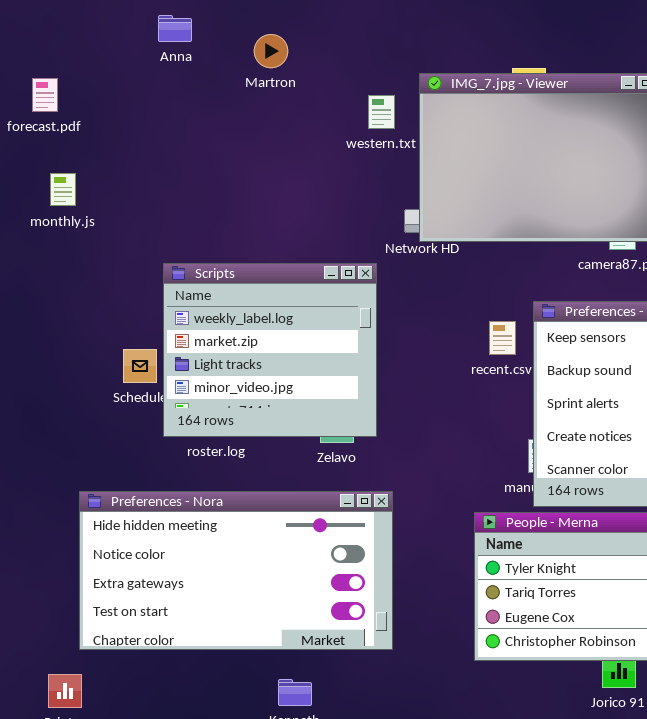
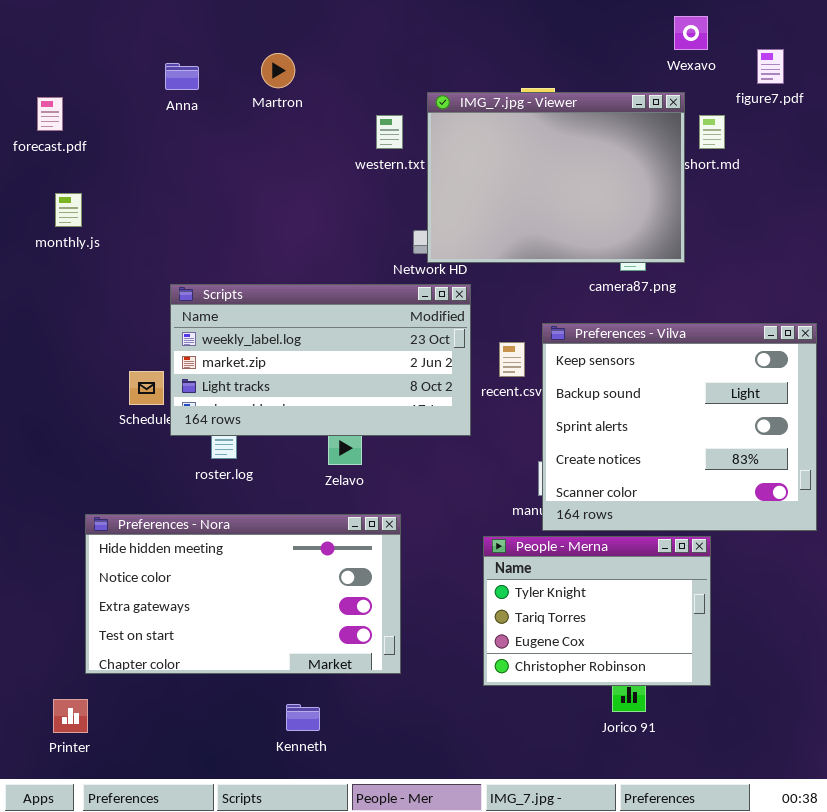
Anna: [158,15,192,42] -> [165,63,199,90], moved
Scripts: [163,263,377,437] -> [170,284,471,436], resized

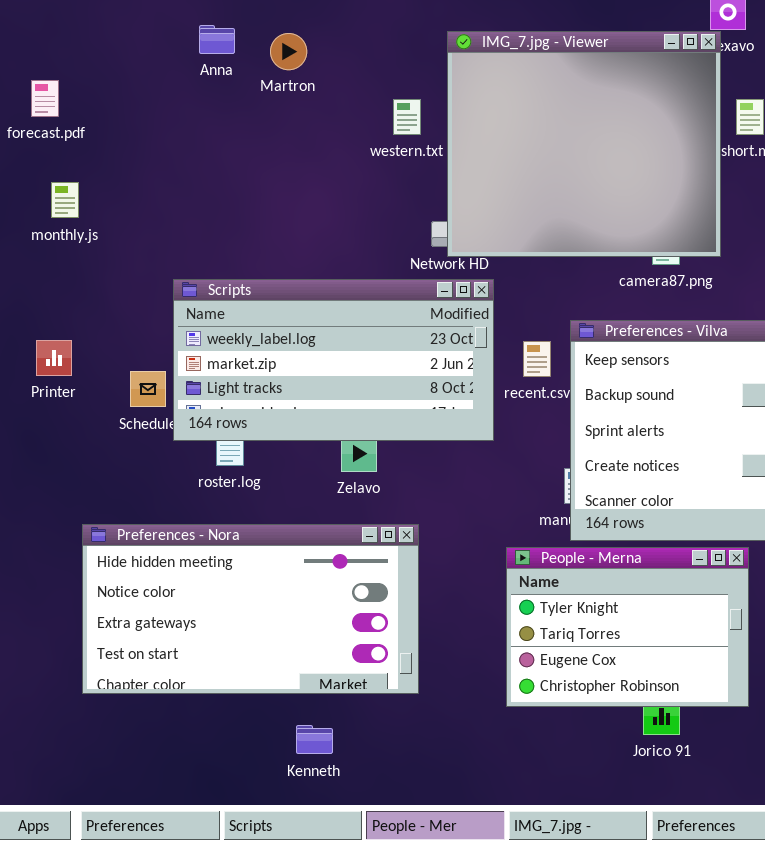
Anna: [165,63,199,90] -> [199,25,235,54], moved
IMG_7.jpg - Viewer: [427,92,685,263] -> [447,31,721,257], resized
Printer: [53,699,88,733] -> [36,340,72,376], moved

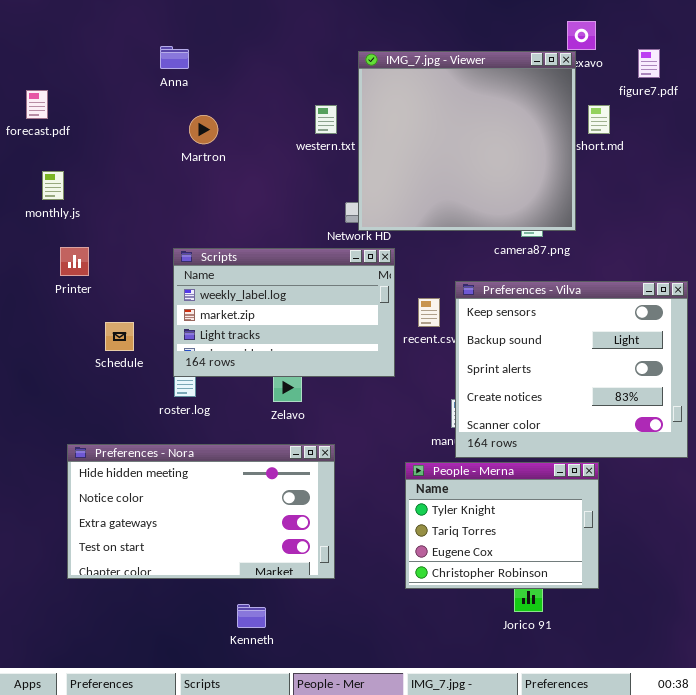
Martron: [270,33,307,70] -> [189,115,218,144], moved
Scripts: [173,279,494,441] -> [173,248,395,377], resized
Printer: [36,340,72,376] -> [60,247,89,276], moved

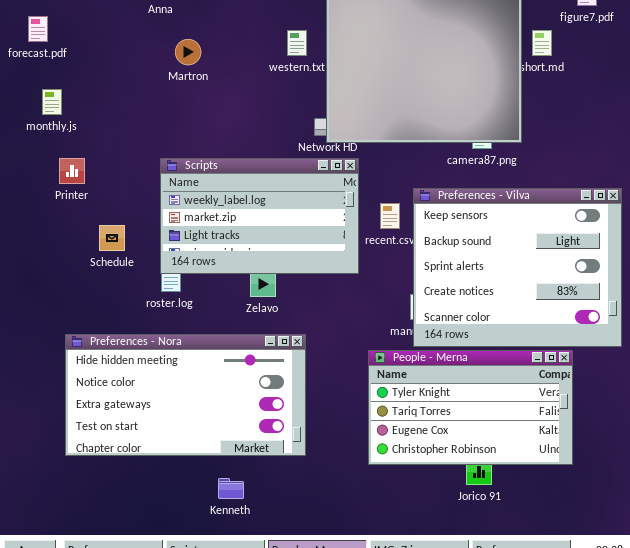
People - Merna: [405,462,599,589] -> [368,350,573,465], resized

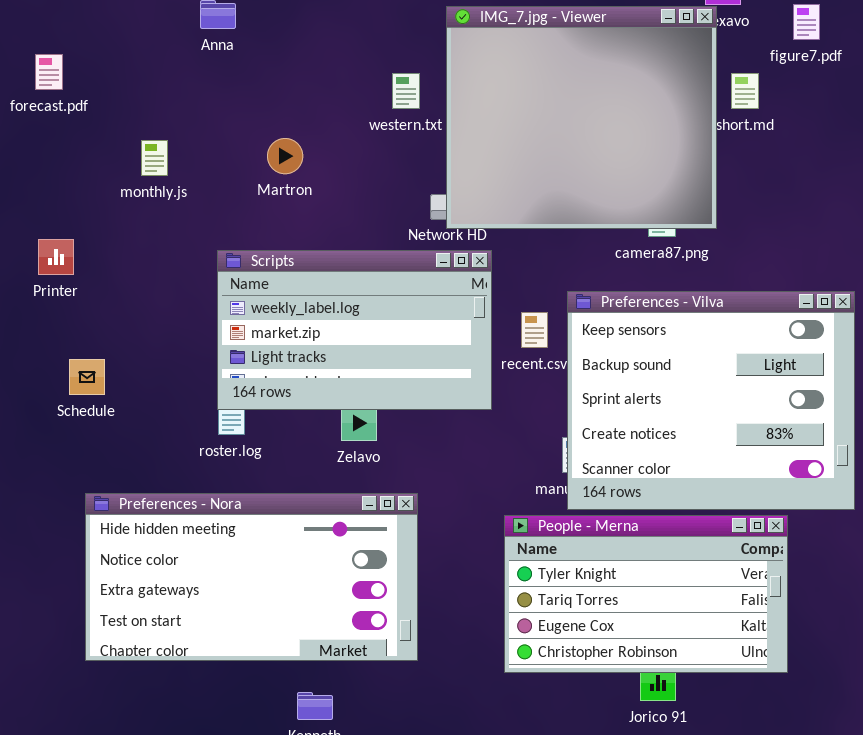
Martron: [175,39,201,65] -> [267,138,303,174], moved
monthly.js: [42,89,62,115] -> [141,140,168,176], moved
Printer: [59,158,85,184] -> [38,239,74,275], moved
Schedule: [99,225,125,251] -> [69,359,105,395], moved

